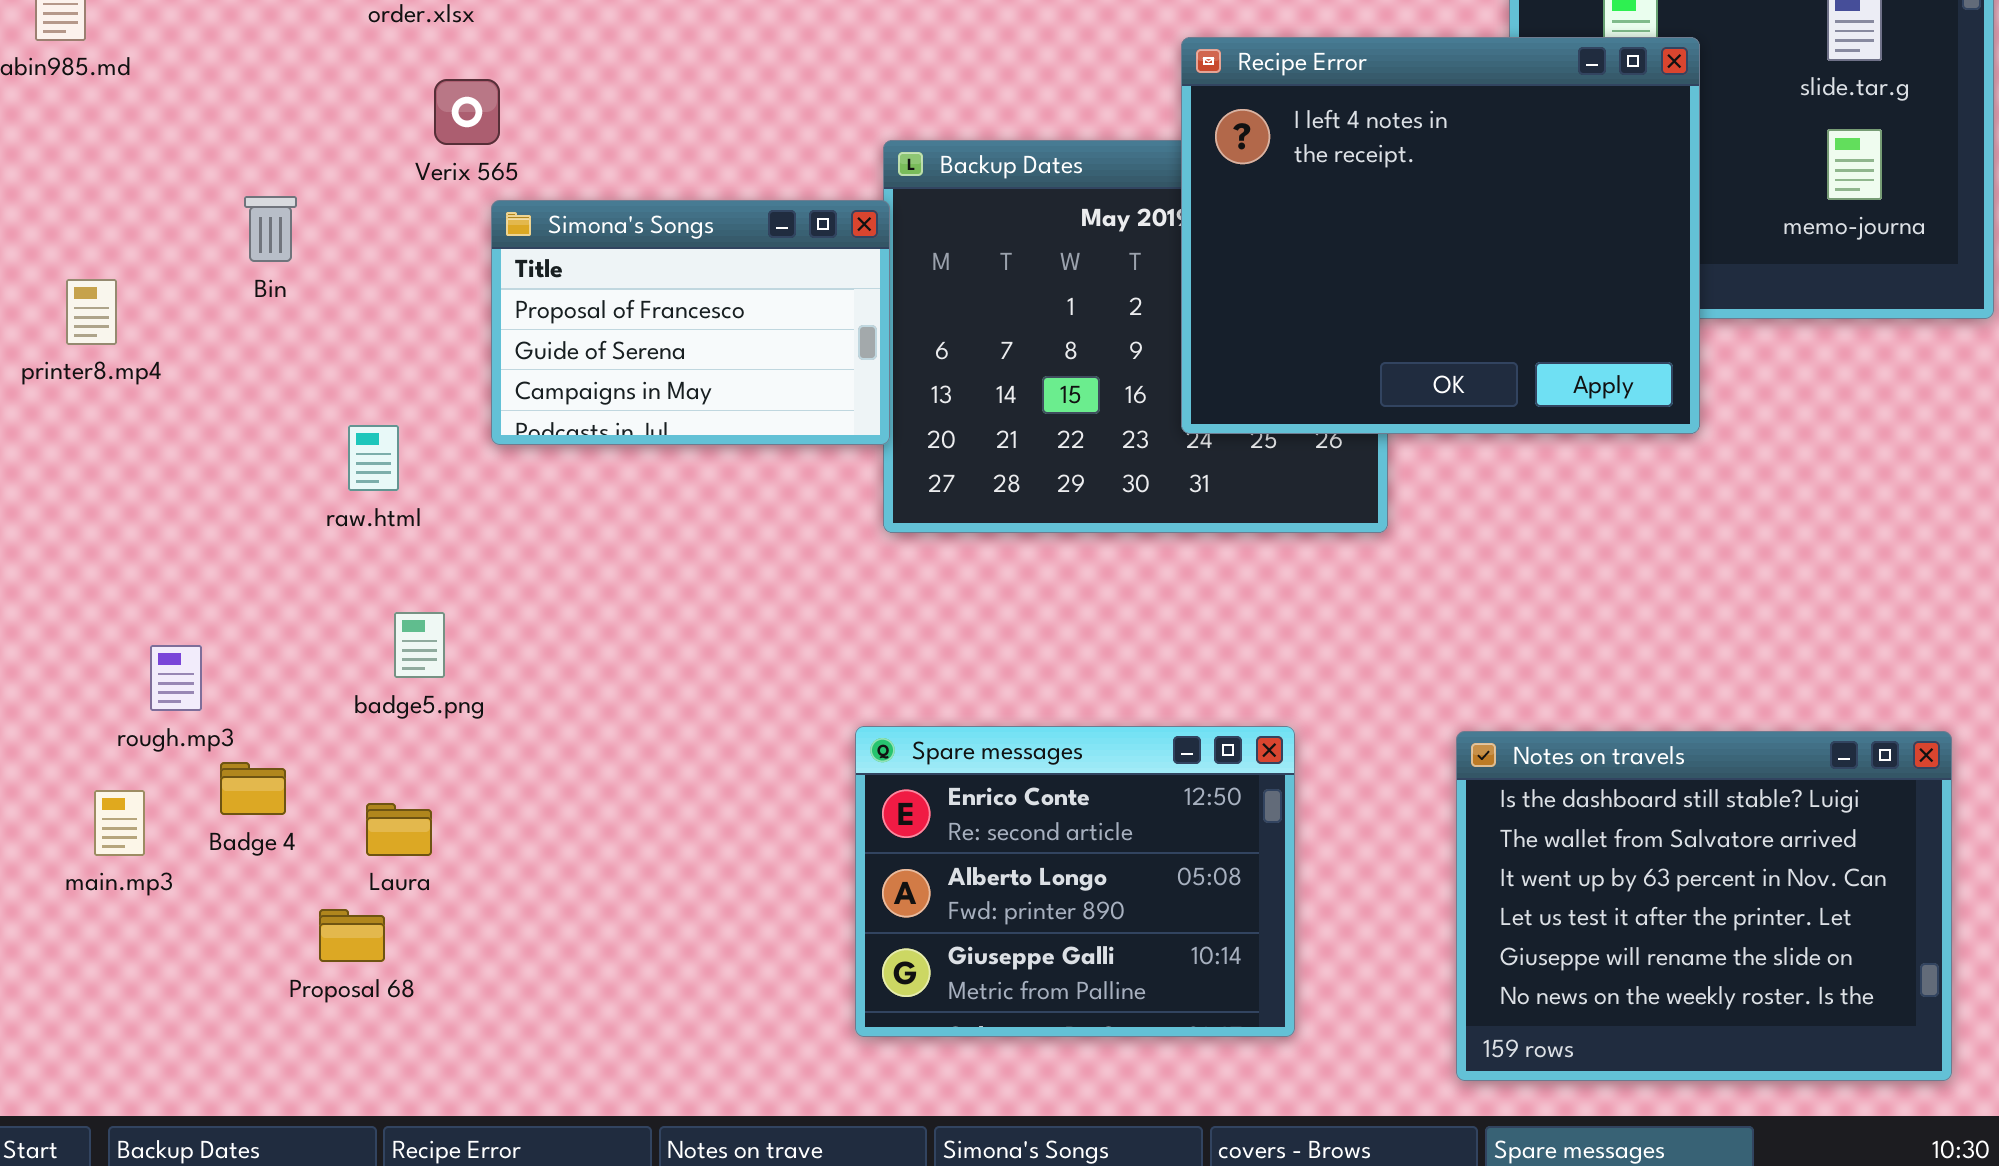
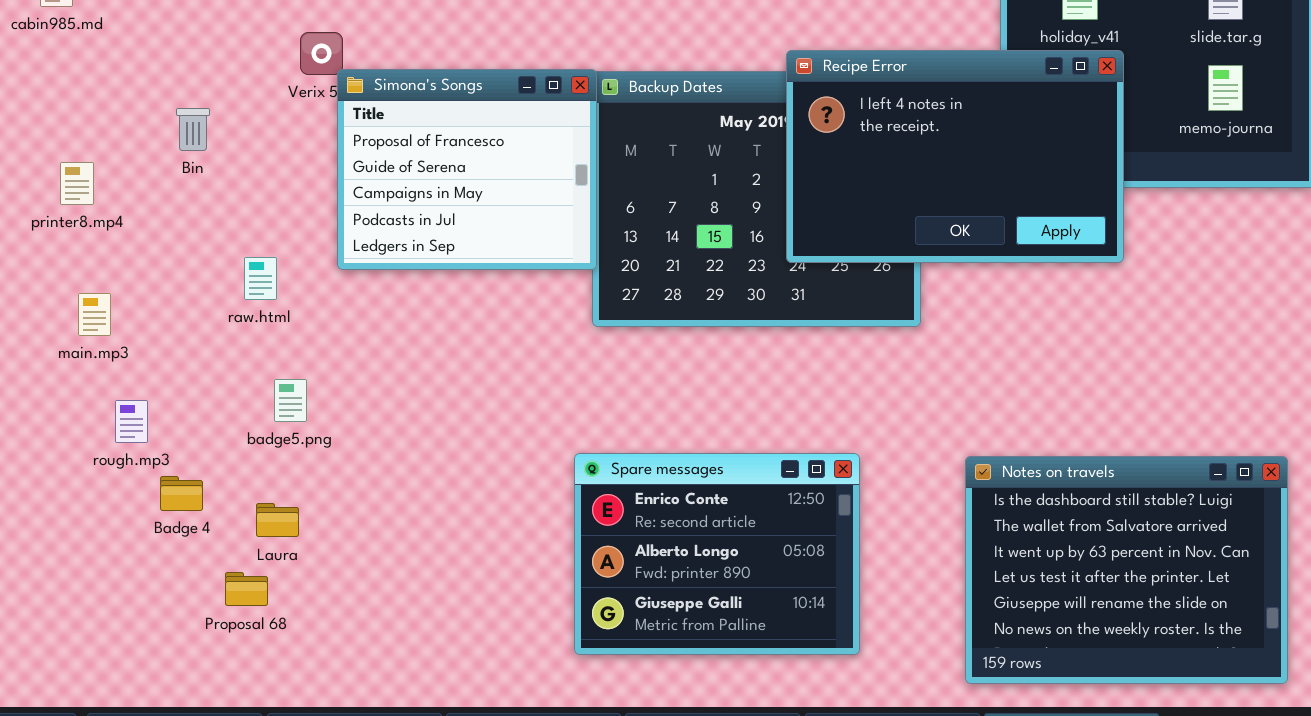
Recipe Error: [1181,37,1700,434] -> [786,50,1124,263], resized
Simona's Songs: [491,200,890,445] -> [337,69,597,270], resized
main.mp3: [94,790,145,856] -> [78,293,111,336], moved

